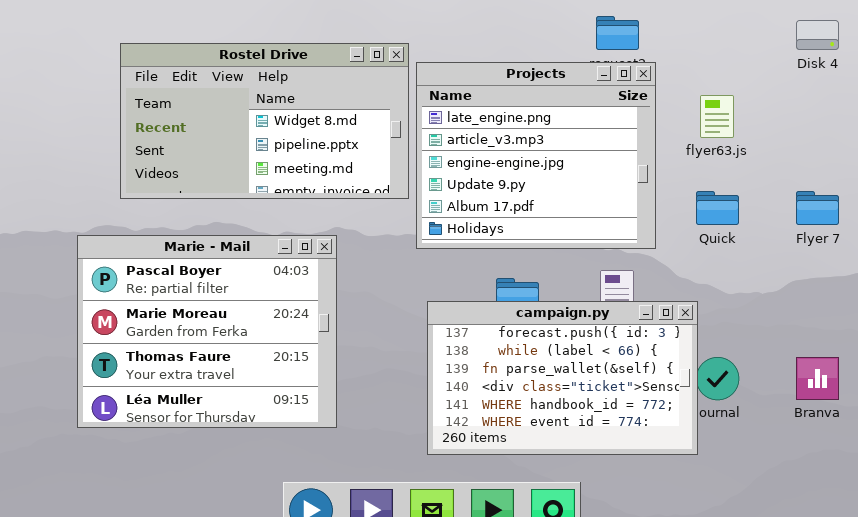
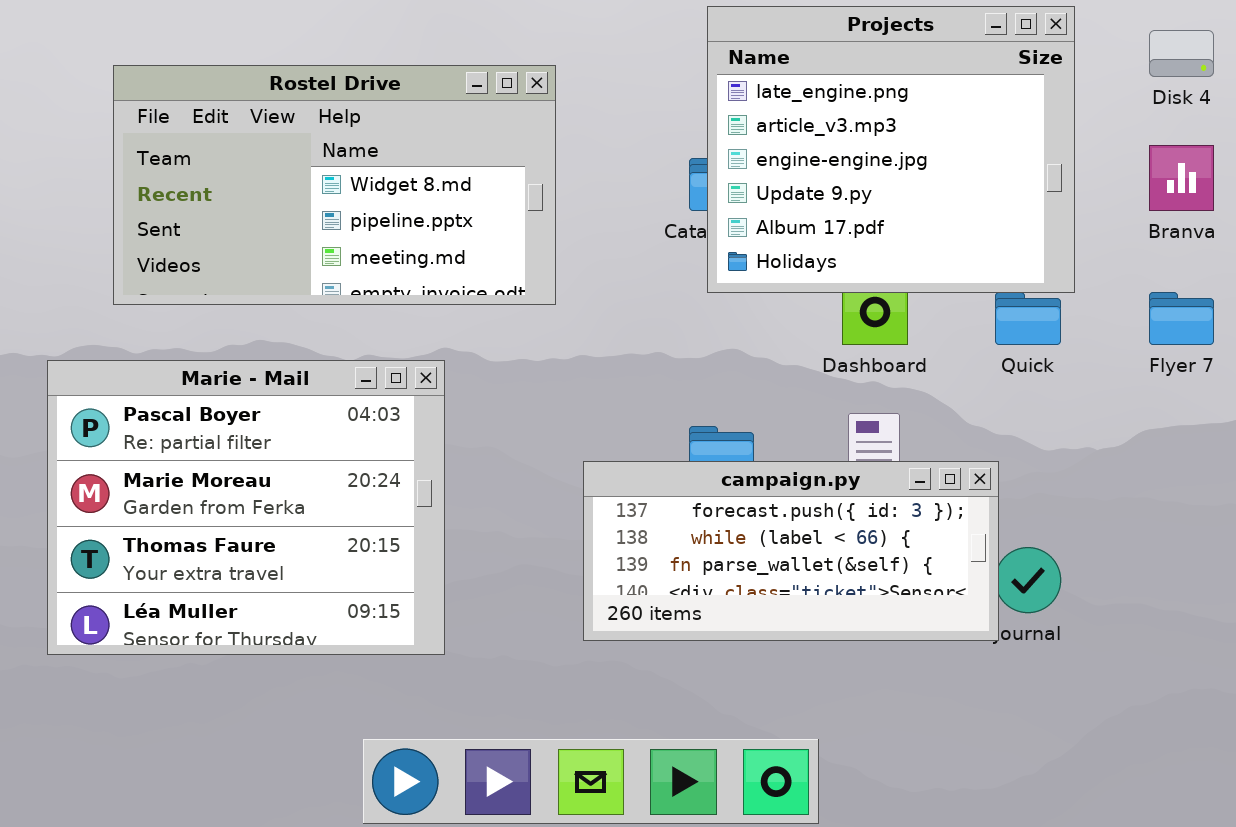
Projects: [416,62,656,249] -> [707,6,1075,293], moved
campaign.py: [427,301,698,455] -> [583,461,999,641], resized
Branva: [796,357,839,400] -> [1149,145,1214,211], moved

